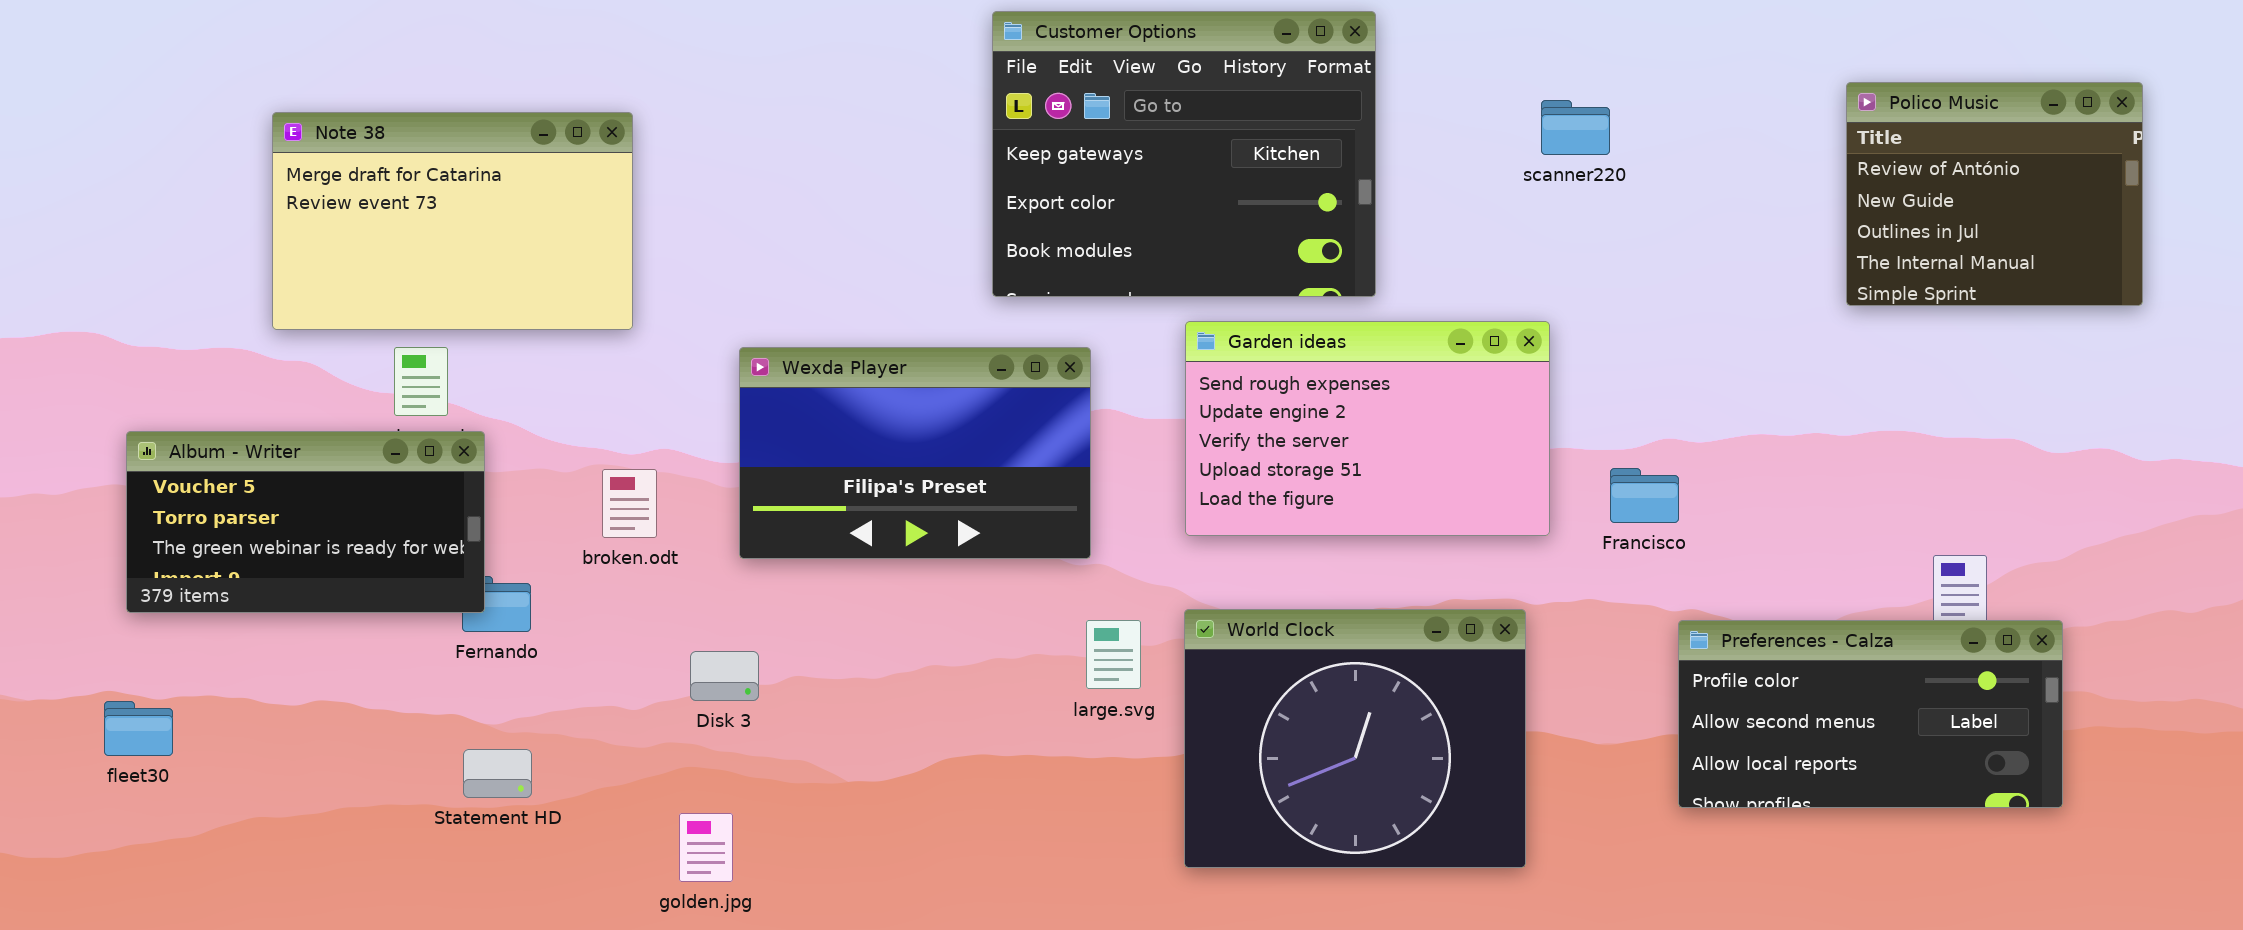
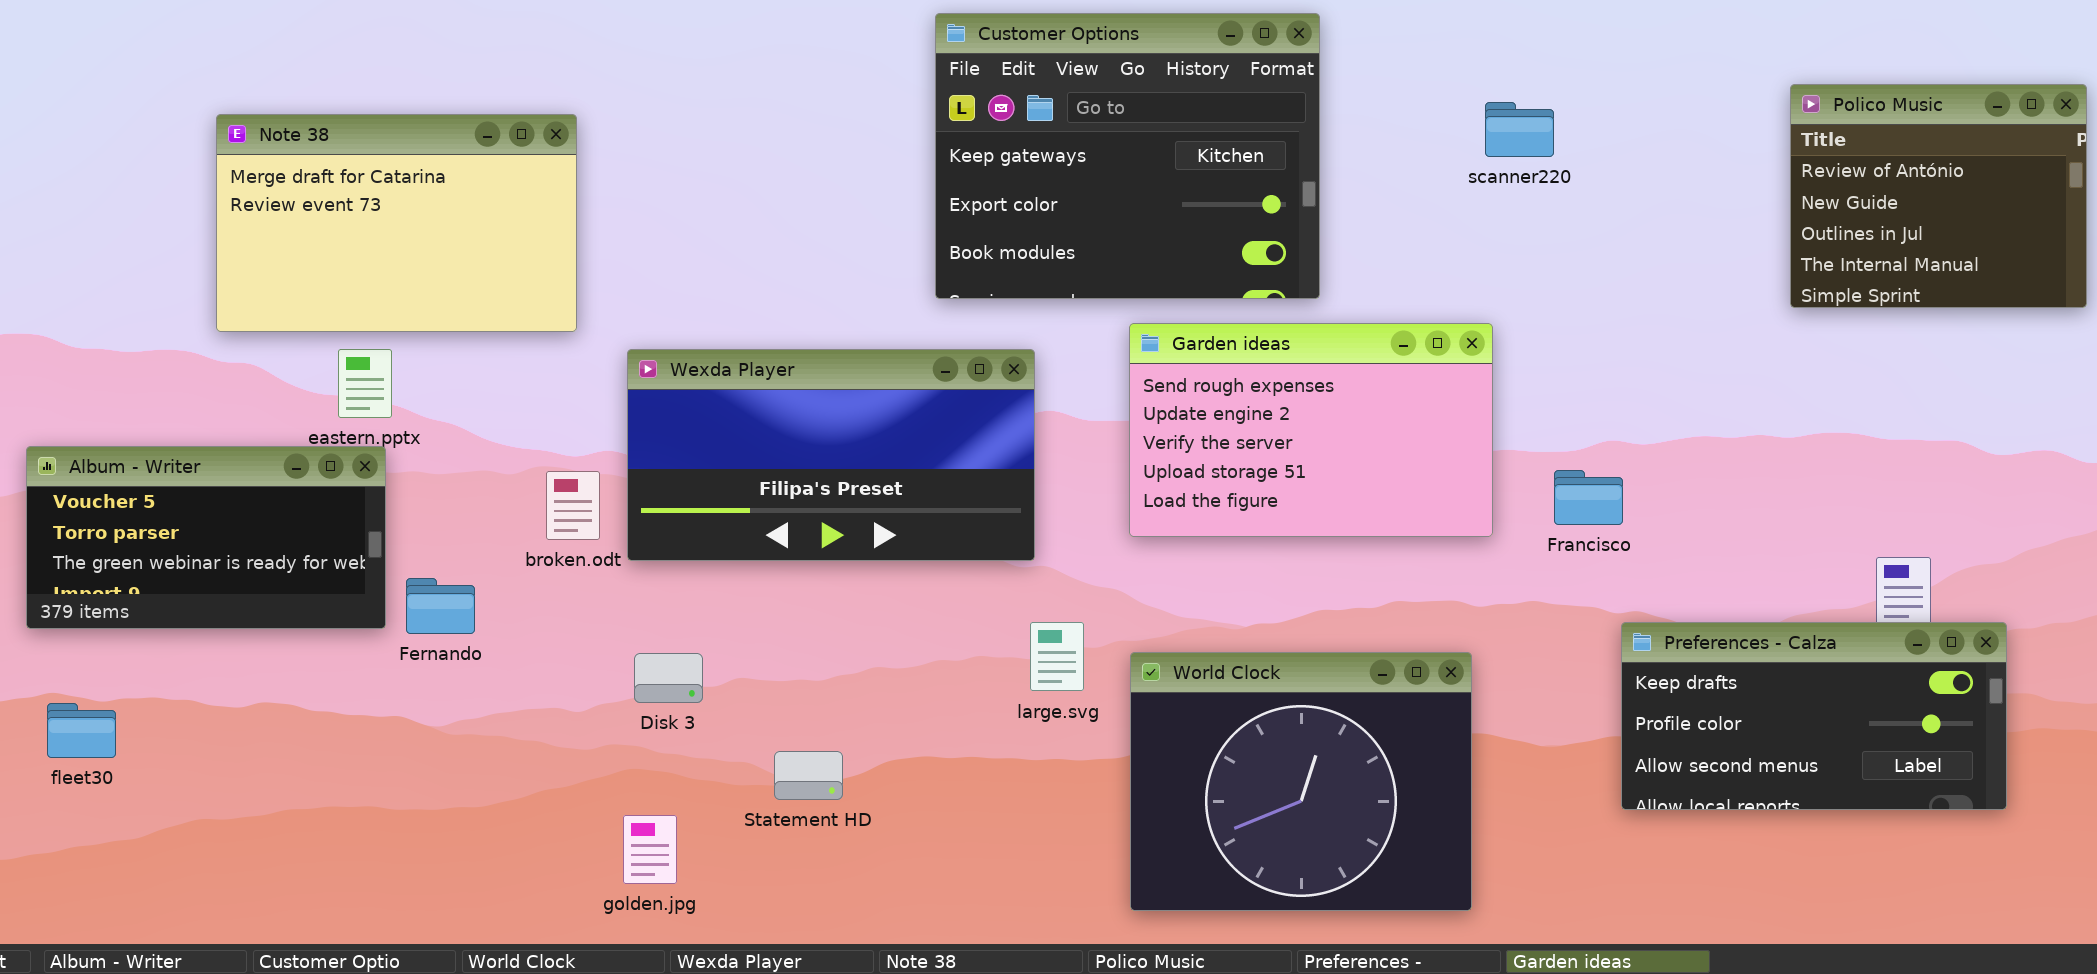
Wexda Player: [739,347,1091,559] -> [627,349,1035,561], resized
Album - Writer: [126,431,485,613] -> [26,446,386,629], moved
World Clock: [1184,609,1526,868] -> [1130,652,1472,911], moved
Preferences - Calza: [1678,620,2063,808] -> [1621,622,2007,810], scrolled up 1 row
Statement HD: [463,749,532,798] -> [774,751,843,800], moved

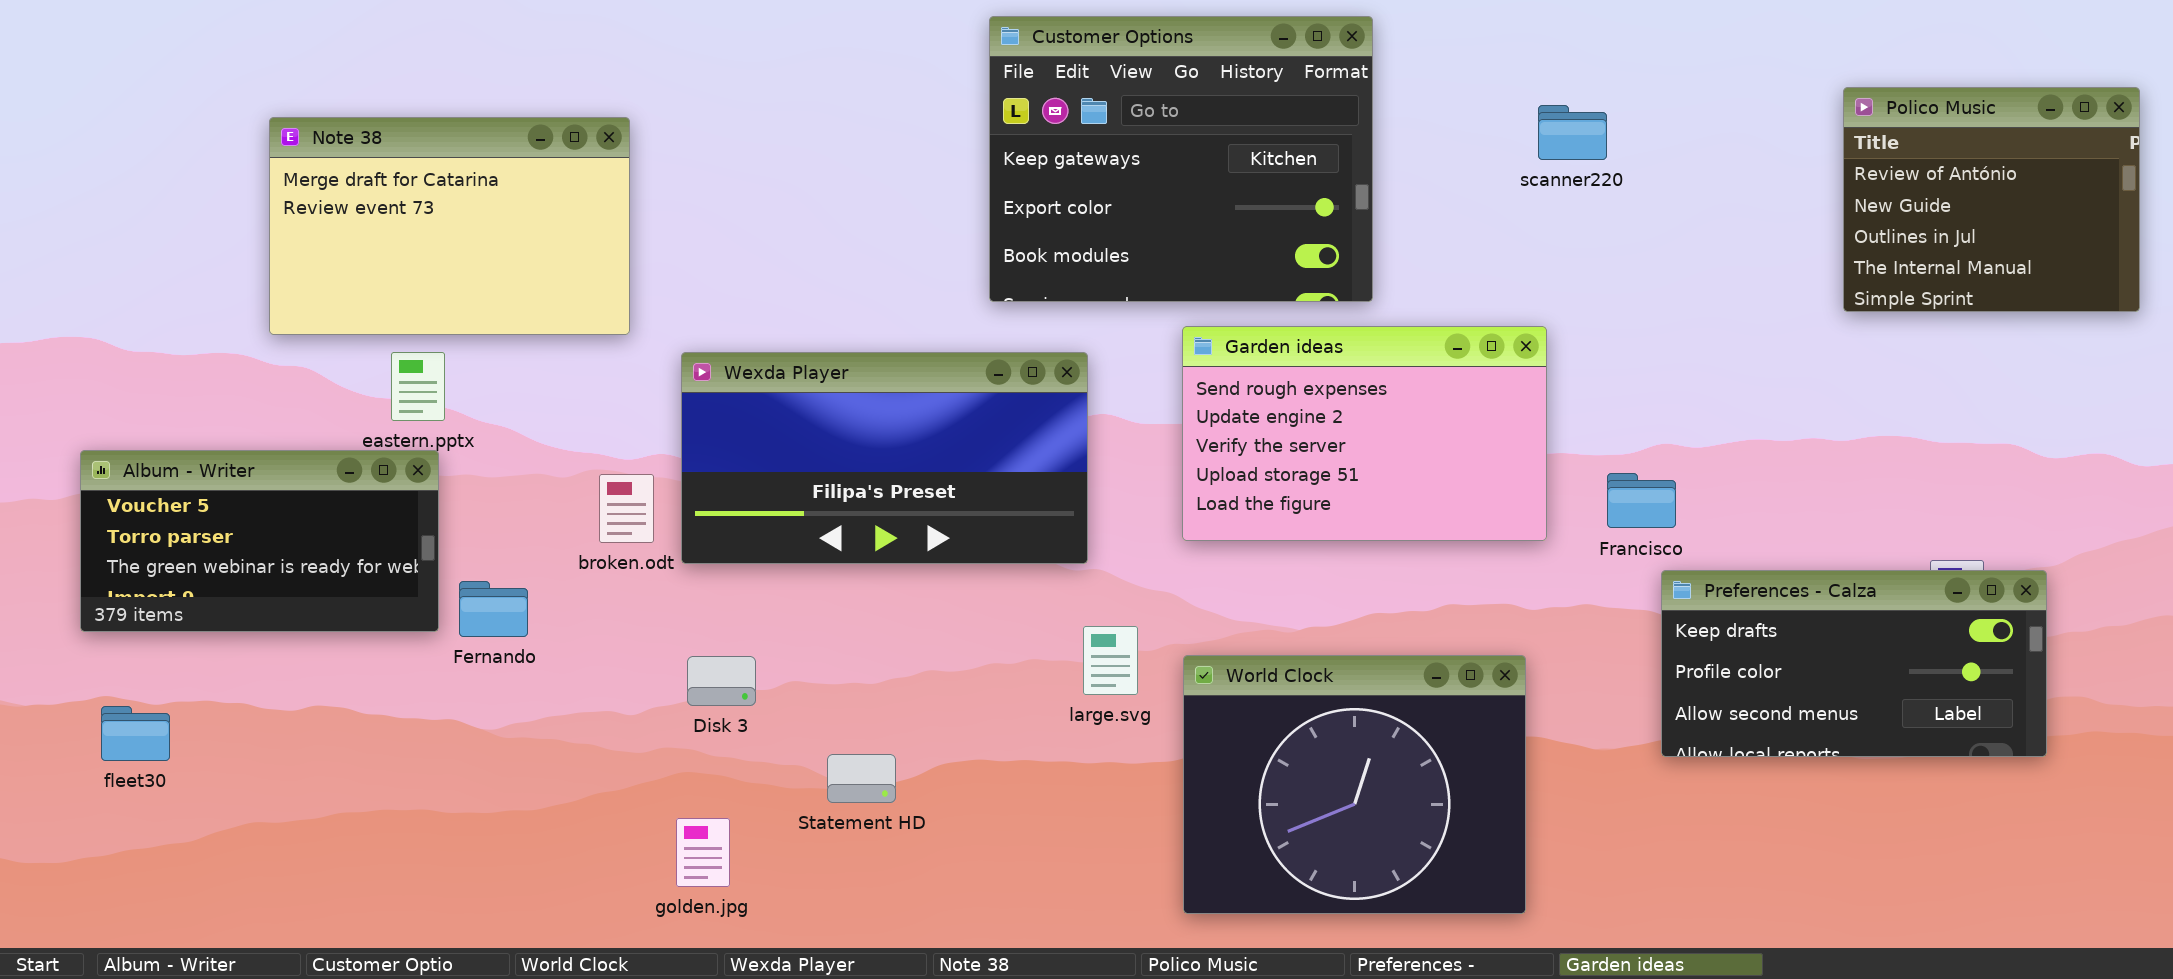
Preferences - Calza: [1621,622,2007,810] -> [1661,570,2047,757], moved

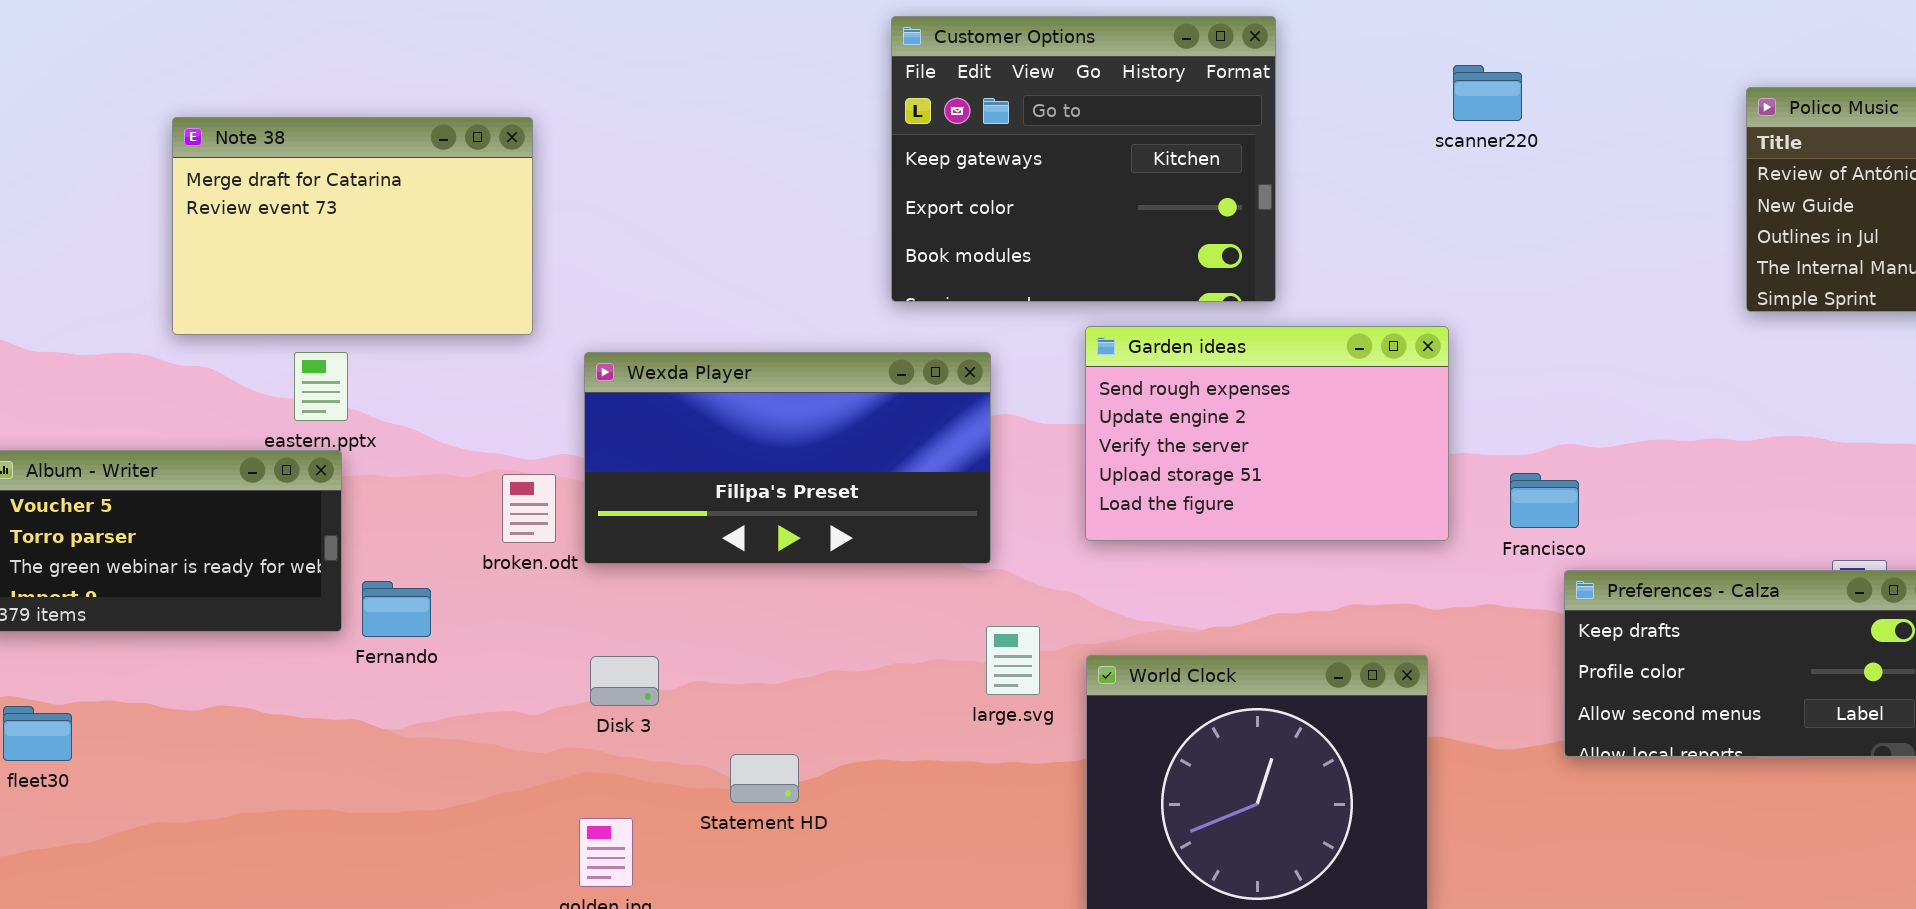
scanner220: [1538,105,1607,160] -> [1453,65,1522,121], moved

